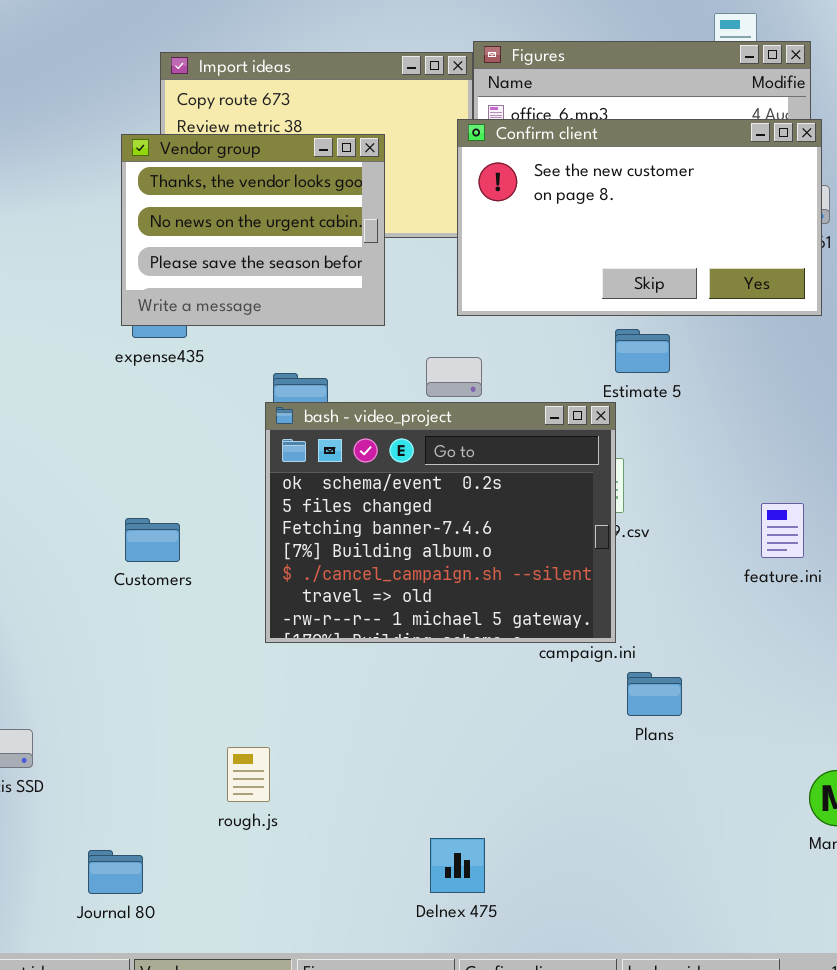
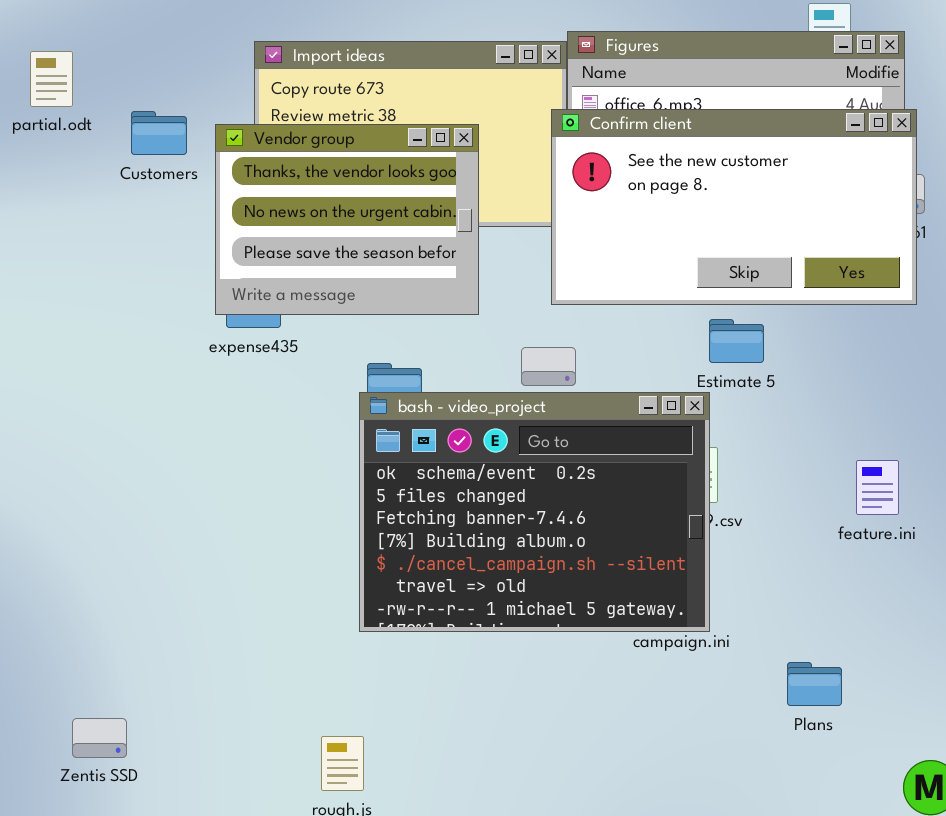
feature.ini: [761,503,804,558] -> [856,460,899,515], moved
Customers: [125,518,180,562] -> [131,111,187,155], moved
Plans: [627,672,682,716] -> [787,662,842,706], moved

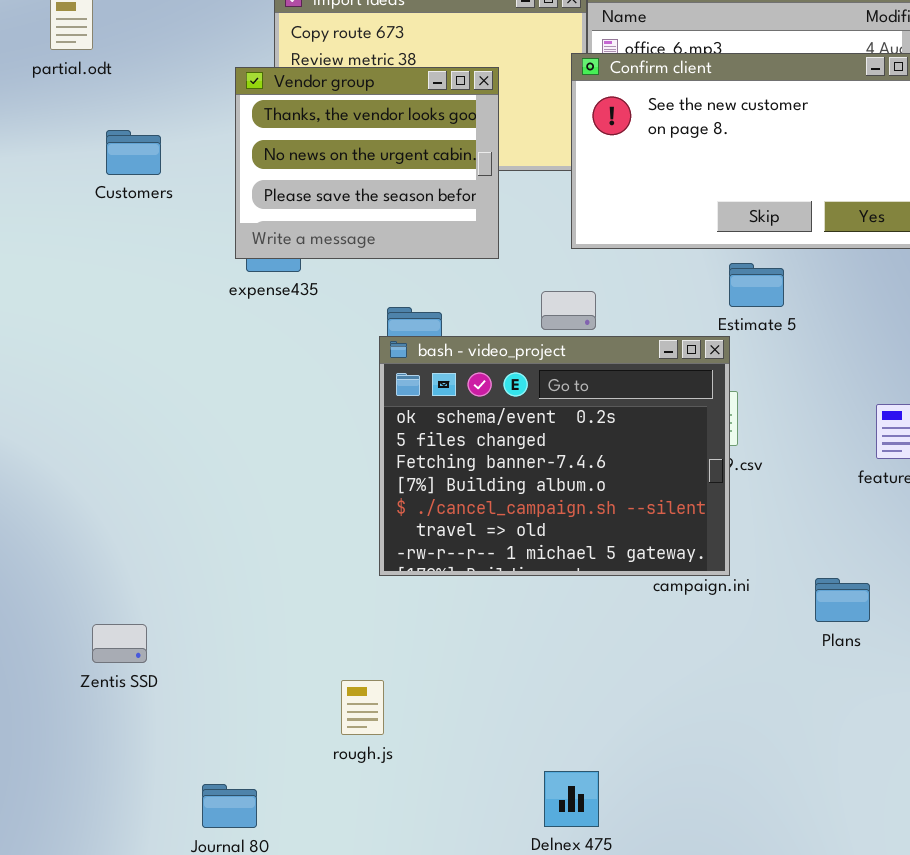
Customers: [131,111,187,155] -> [106,130,161,175], moved
Plans: [787,662,842,706] -> [815,578,870,622], moved
Zentis SSD: [72,718,127,758] -> [92,624,147,663], moved

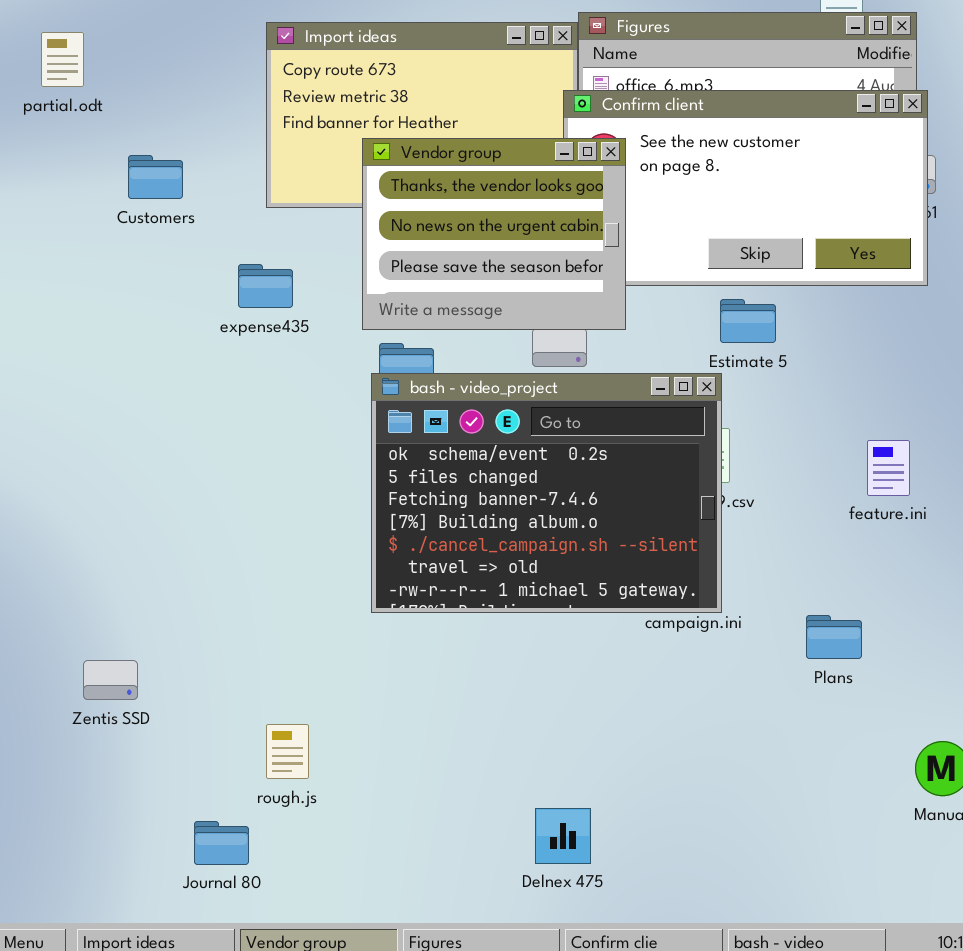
Vendor group: [235,67,499,259] -> [362,138,626,330], moved
Customers: [106,130,161,175] -> [128,155,183,199], moved
rough.js: [341,680,384,735] -> [266,724,309,779], moved

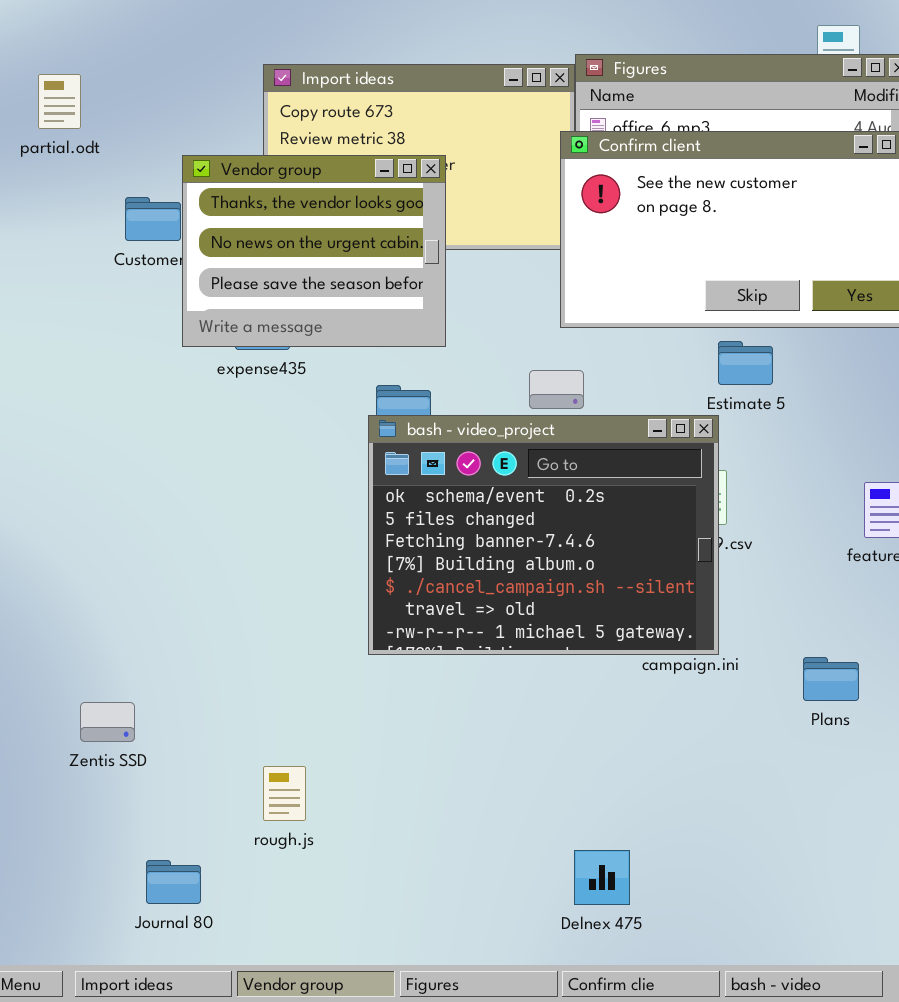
Vendor group: [362,138,626,330] -> [182,155,446,347], moved
Delnex 475: [535,808,591,864] -> [574,850,630,905], moved
Journal 80: [194,821,249,865] -> [146,860,201,904], moved

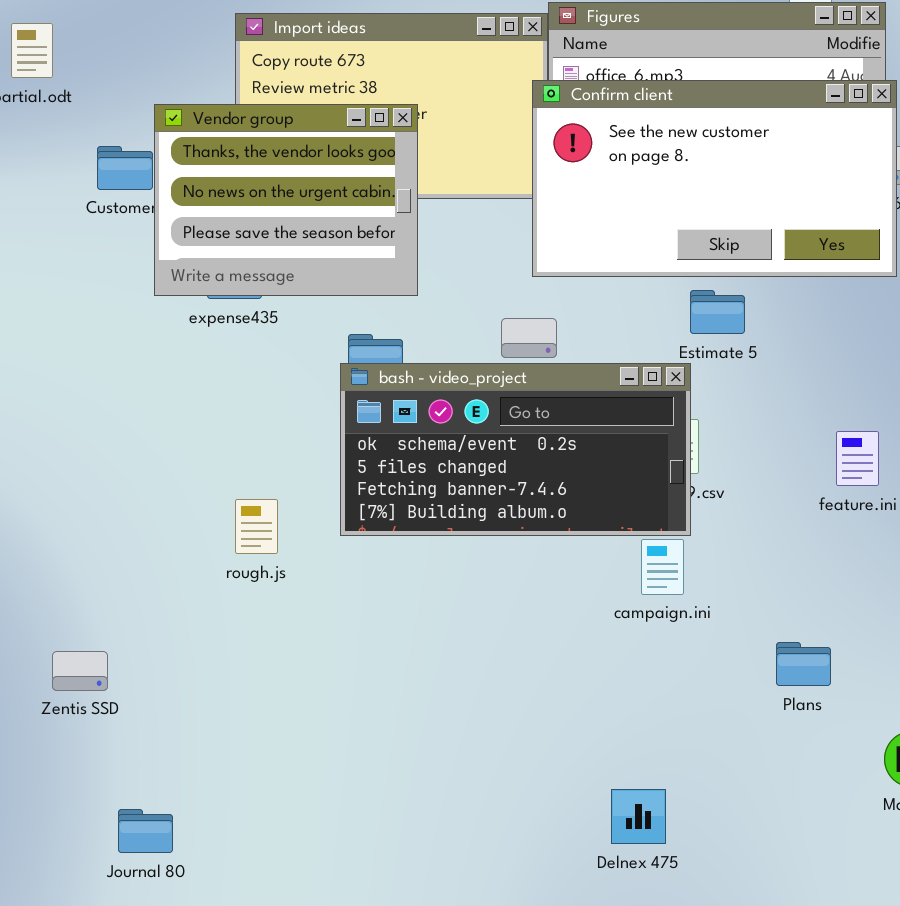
bash - video_project: [368,415,719,655] -> [340,363,691,536], resized
Plans: [803,657,859,701] -> [776,642,831,686], moved
rough.js: [263,766,306,821] -> [235,499,278,554], moved
Delnex 475: [574,850,630,905] -> [611,789,666,844], moved

